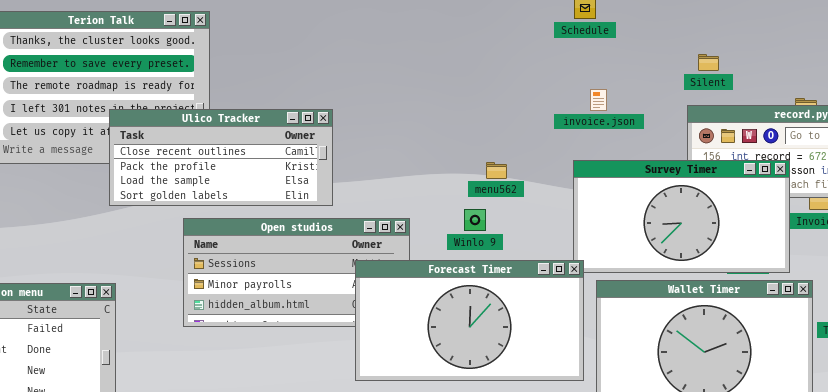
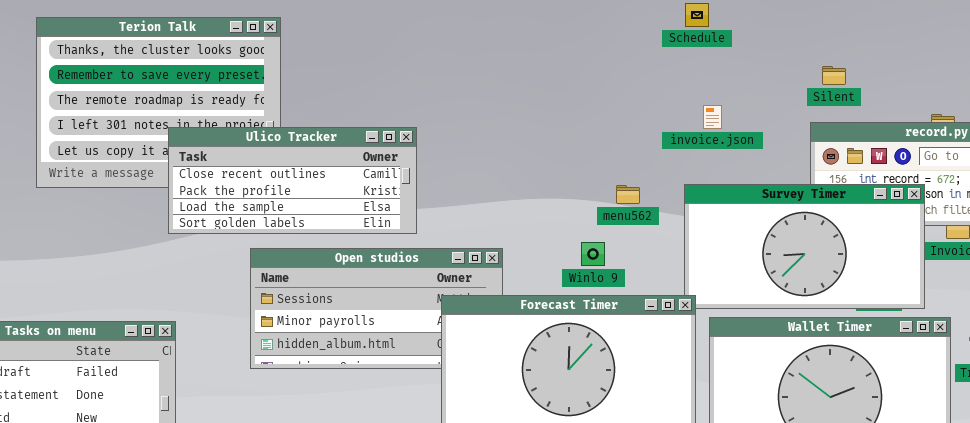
menu562: [486,162,507,179] -> [616,185,640,204], moved
Winlo 9: [464,209,486,231] -> [581,242,605,266], moved

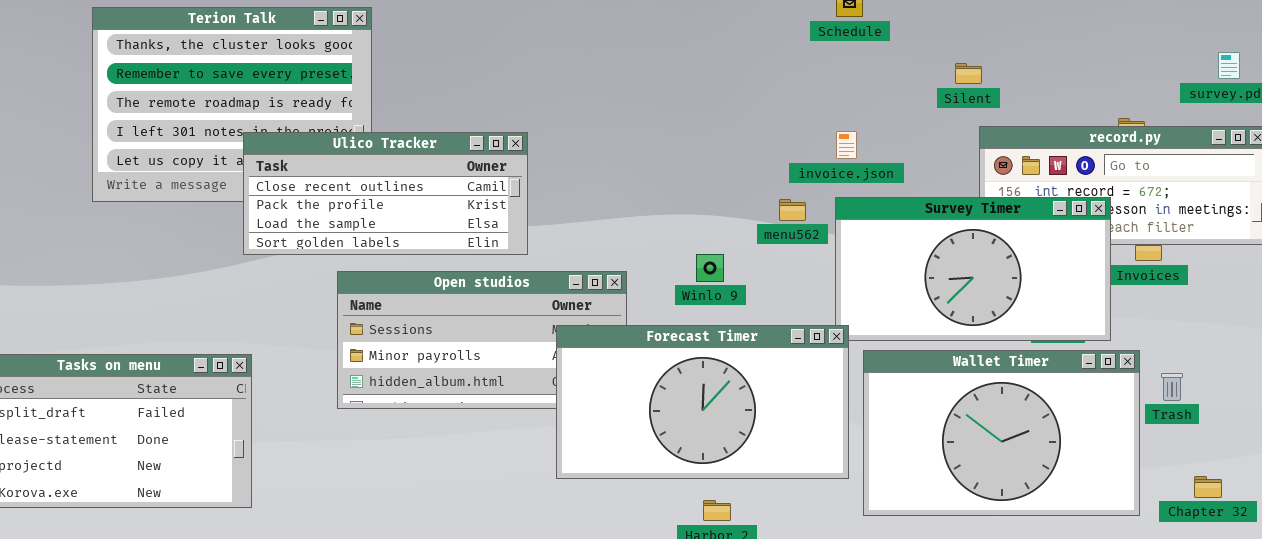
Silent: [822,66,846,85] -> [955,63,982,84], moved
invoice.json: [703,105,722,129] -> [836,131,857,159], moved
menu562: [616,185,640,204] -> [779,199,806,221], moved
Winlo 9: [581,242,605,266] -> [696,254,724,282], moved

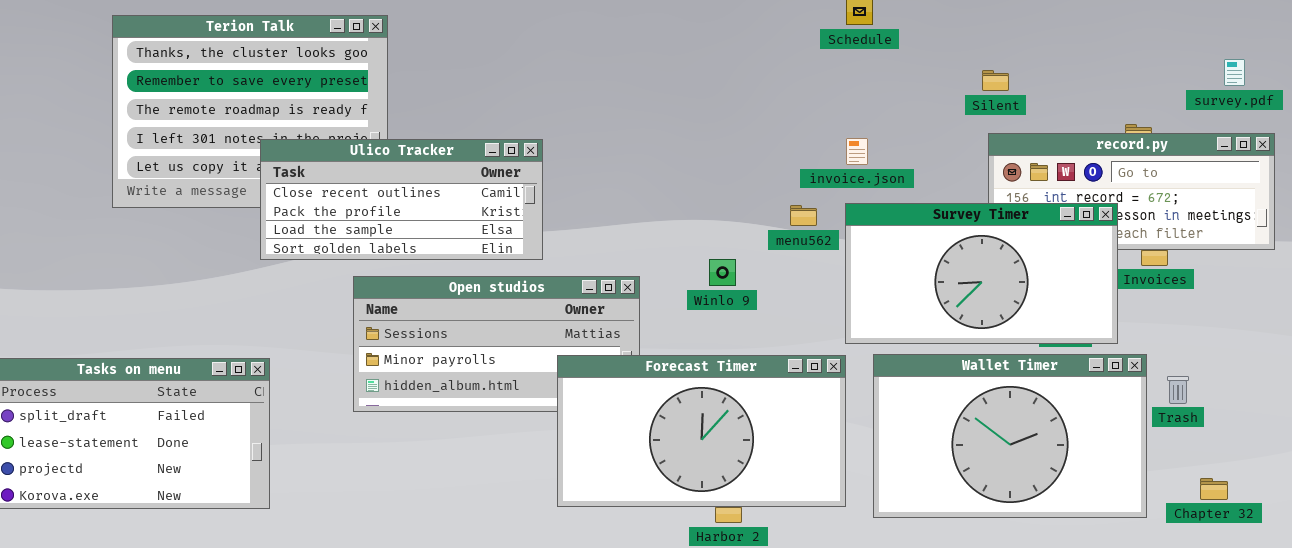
Silent: [955,63,982,84] -> [982,70,1009,91], moved
Forecast Timer: [556,325,849,479] -> [557,355,846,507], moved

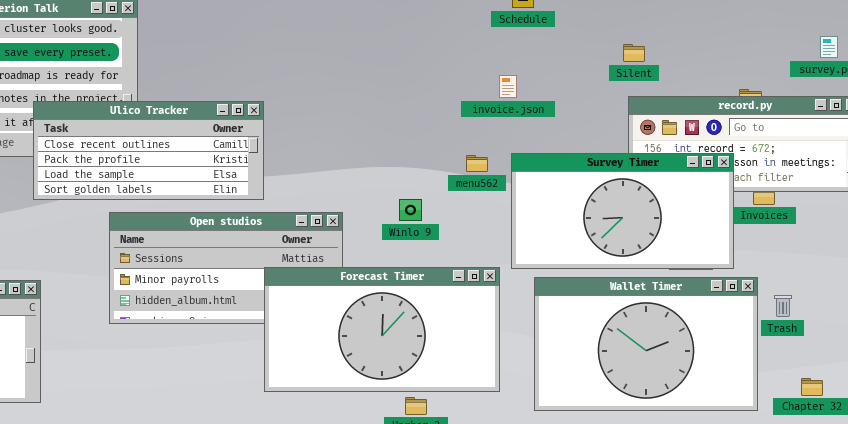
invoice.json: [846,138,868,165] -> [499,75,517,98], moved
Forecast Timer: [557,355,846,507] -> [264,267,500,392], moved

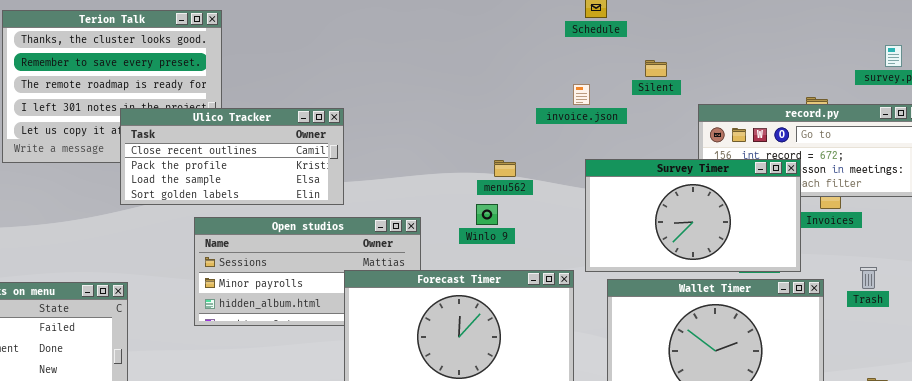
Silent: [623,44,645,62] -> [645,60,667,77], moved
menu562: [466,155,488,172] -> [494,160,516,177], moved
Trash: [774,295,792,317] -> [860,267,877,289], moved

